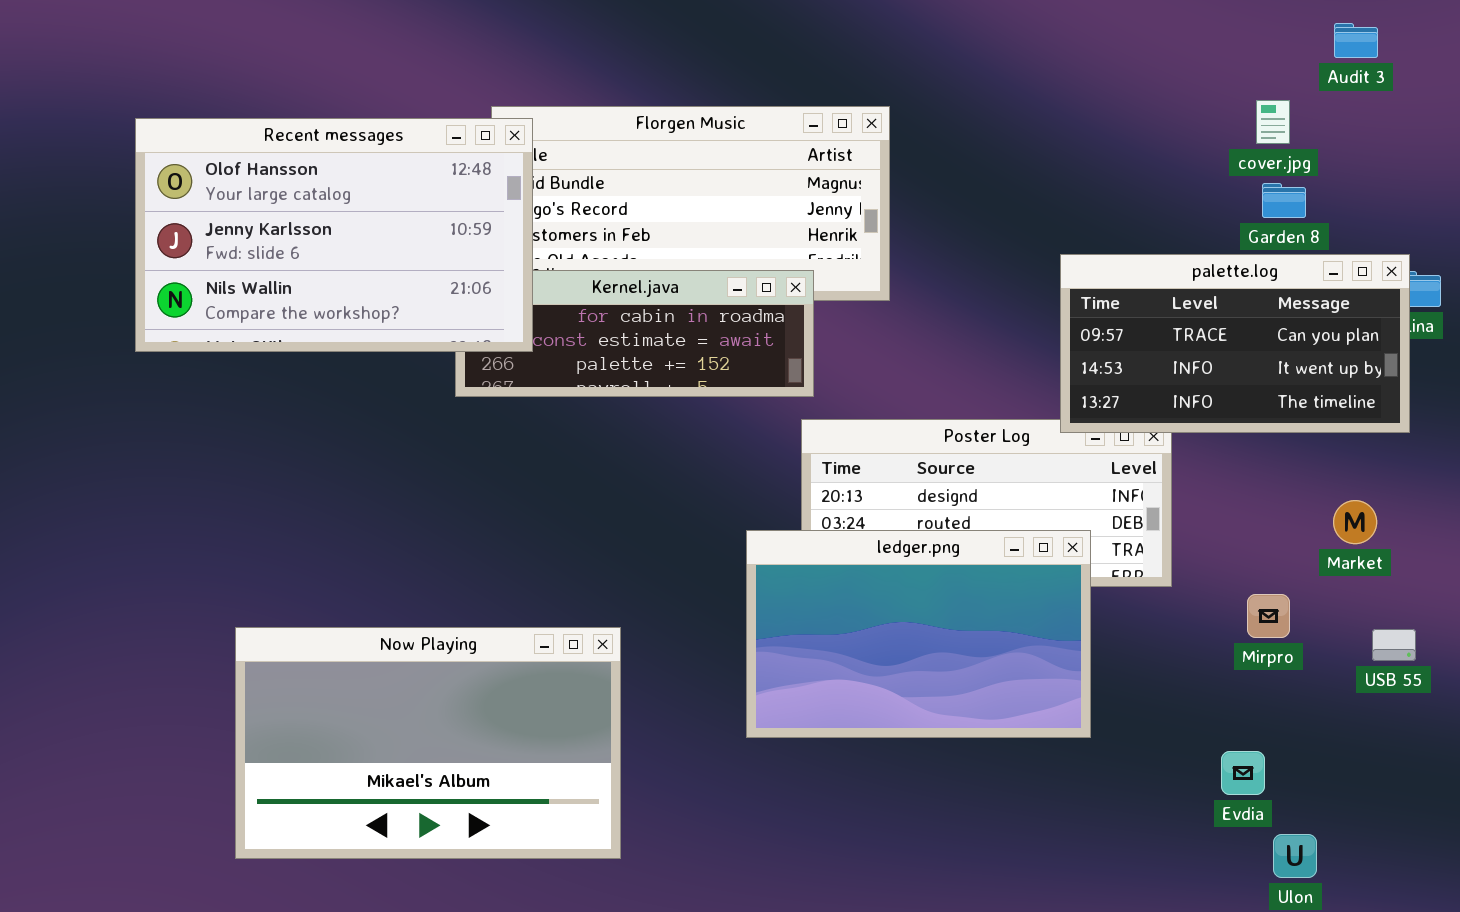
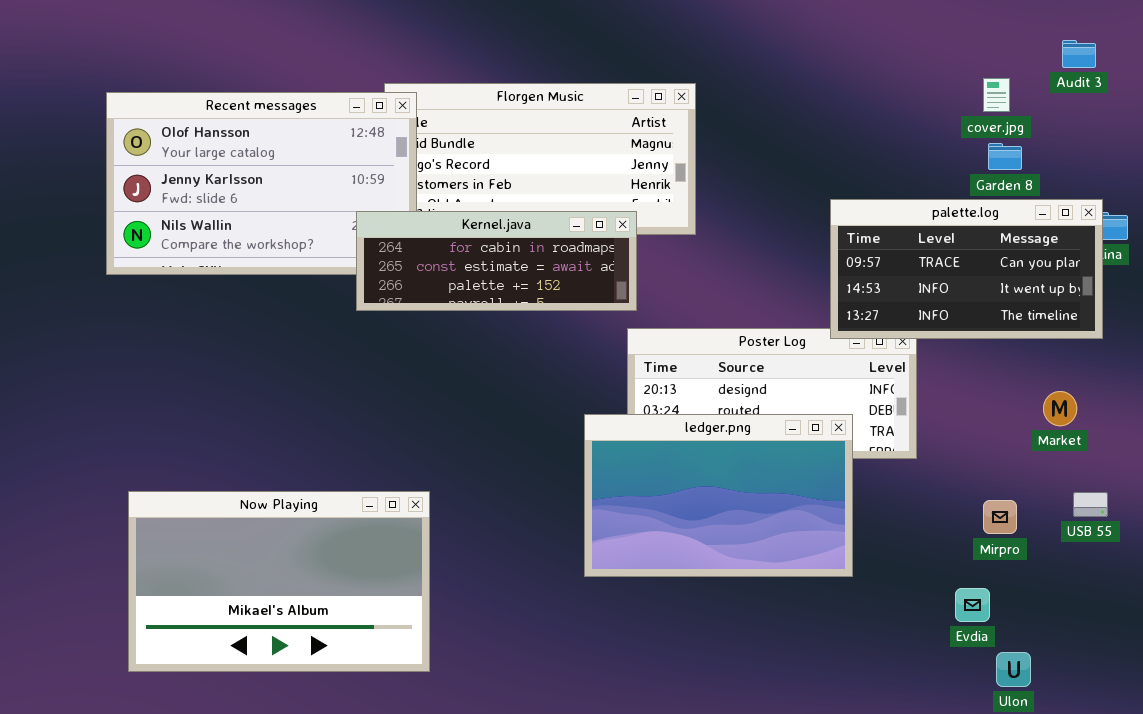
Audit 3: [1334,23,1378,58] -> [1062,40,1096,68], moved
Kernel.java: [455,270,814,397] -> [356,211,637,311], raised
Mirpro: [1247,594,1290,638] -> [983,500,1017,534], moved
Now Playing: [235,627,621,859] -> [128,491,430,672], moved

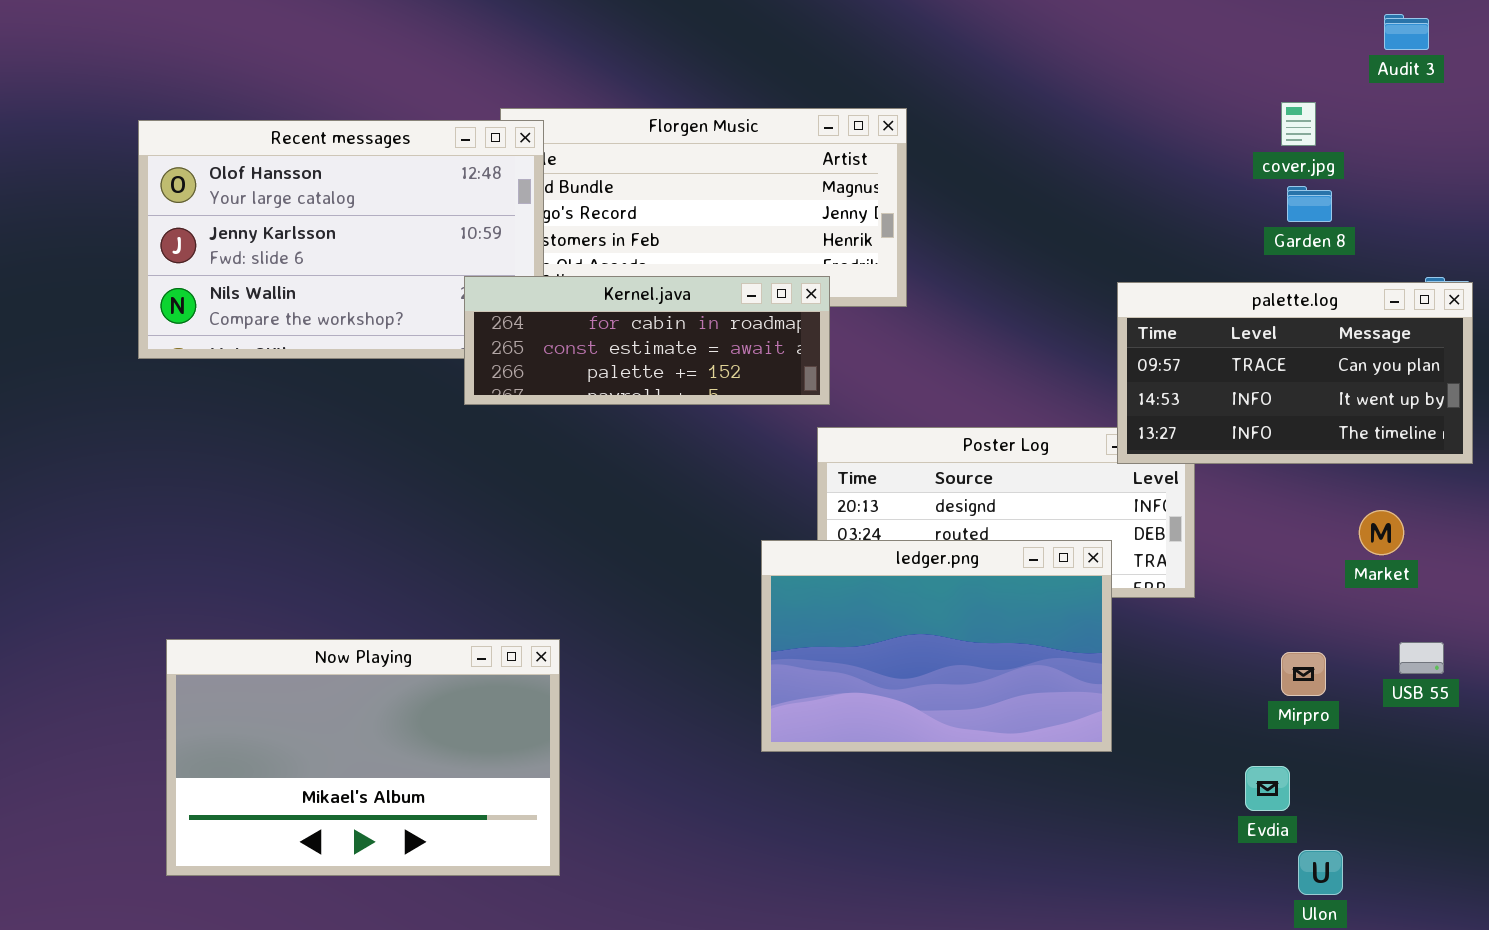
Audit 3: [1062,40,1096,68] -> [1384,14,1429,50], moved
palette.log: [830,199,1103,339] -> [1117,282,1473,464], moved

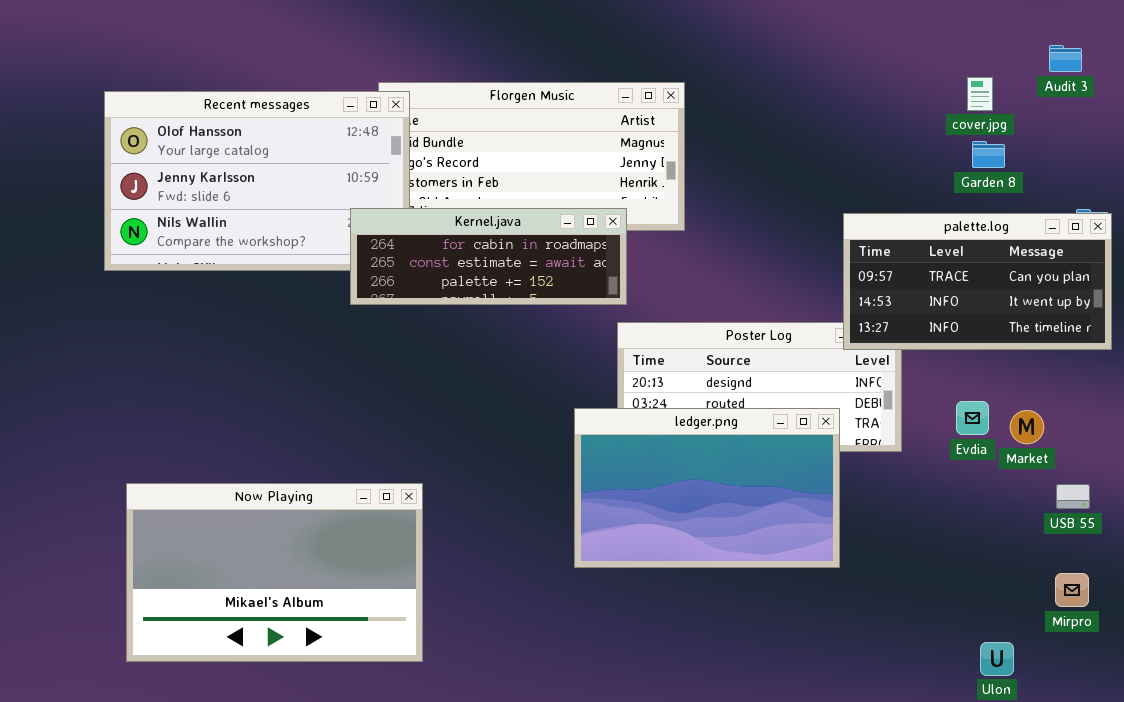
Audit 3: [1384,14,1429,50] -> [1049,45,1082,72], moved
Market: [1359,510,1404,555] -> [1010,410,1044,444], moved
Mirpro: [1281,652,1326,696] -> [1055,573,1089,607], moved
Evdia: [1245,766,1290,811] -> [956,401,989,435], moved

